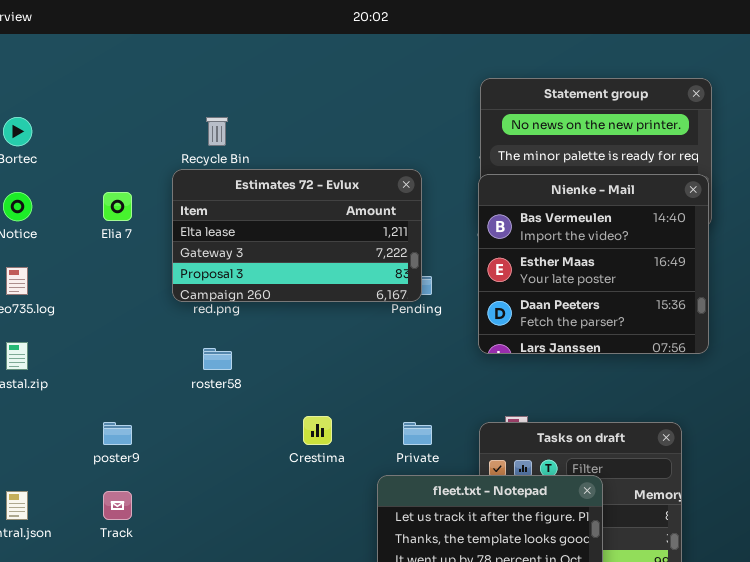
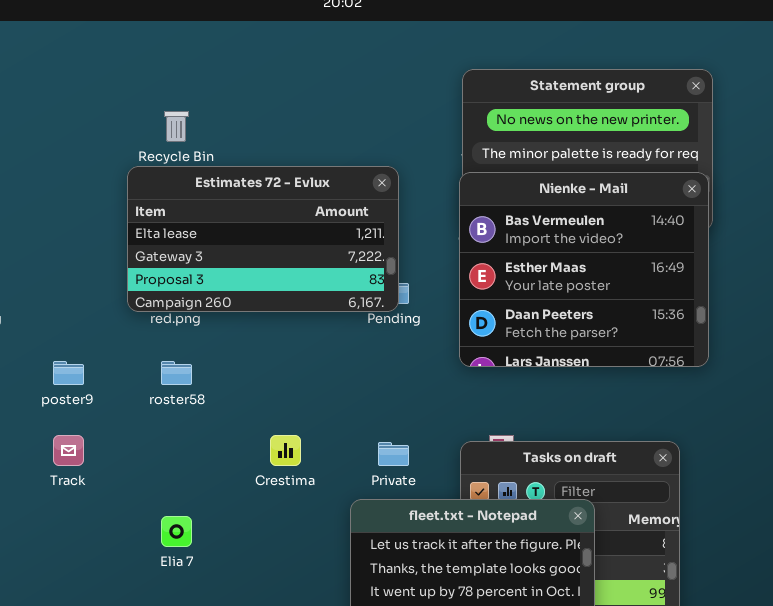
Elia 7: [103,192,132,221] -> [161,516,192,547], moved
poster9: [103,422,132,445] -> [53,361,84,385], moved
Track: [103,491,132,520] -> [53,435,84,466], moved

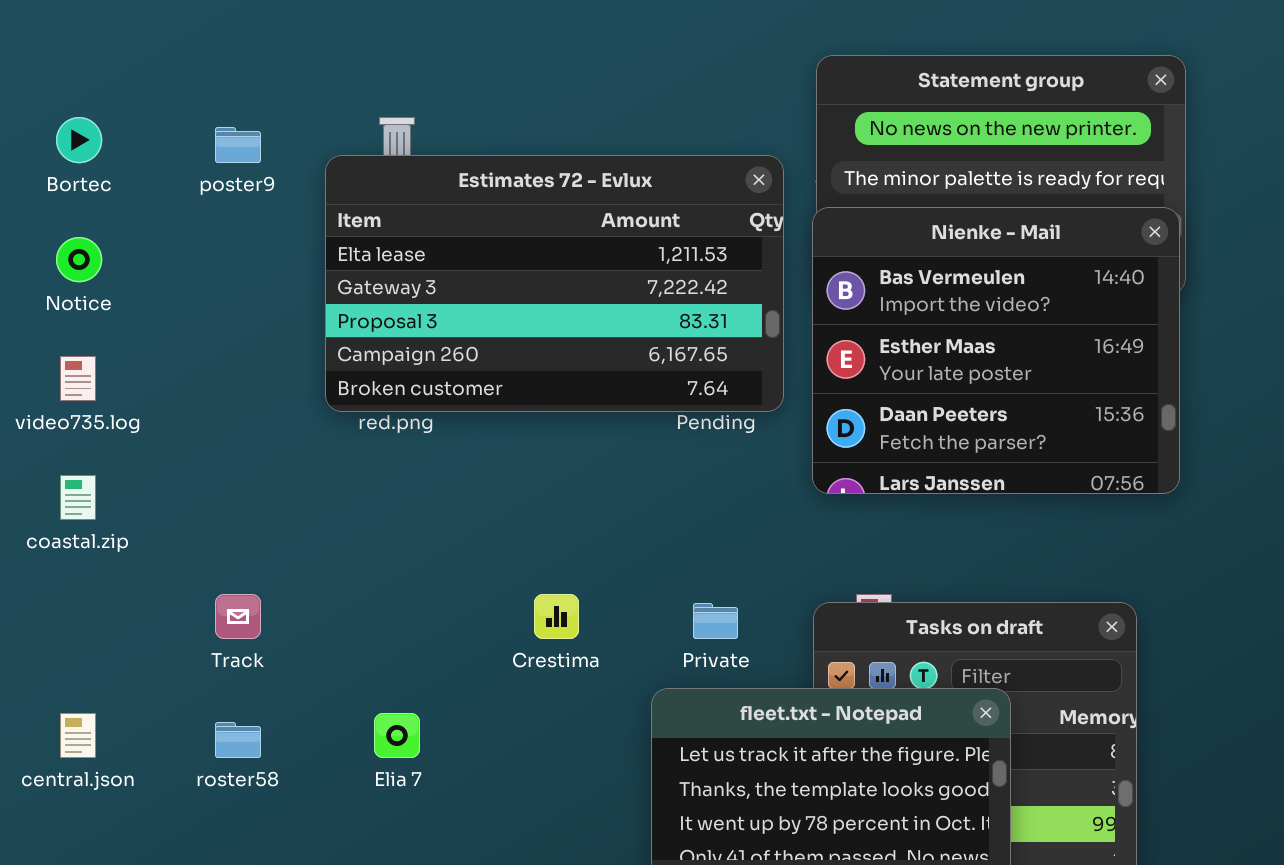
Estimates 72 - Evlux: [127,166,399,312] -> [325,155,784,412], resized
poster9: [53,361,84,385] -> [215,127,261,163], moved
roster58: [161,361,192,385] -> [215,722,261,758], moved

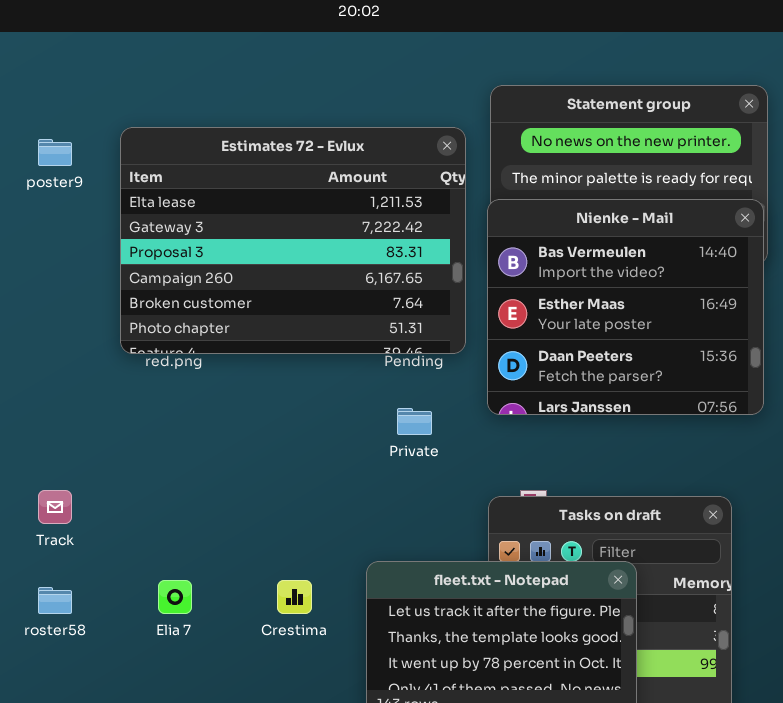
Estimates 72 - Evlux: [325,155,784,412] -> [120,127,466,354], resized
Crestima: [534,594,579,639] -> [277,580,312,614], moved
Private: [693,603,738,639] -> [397,408,432,435], moved

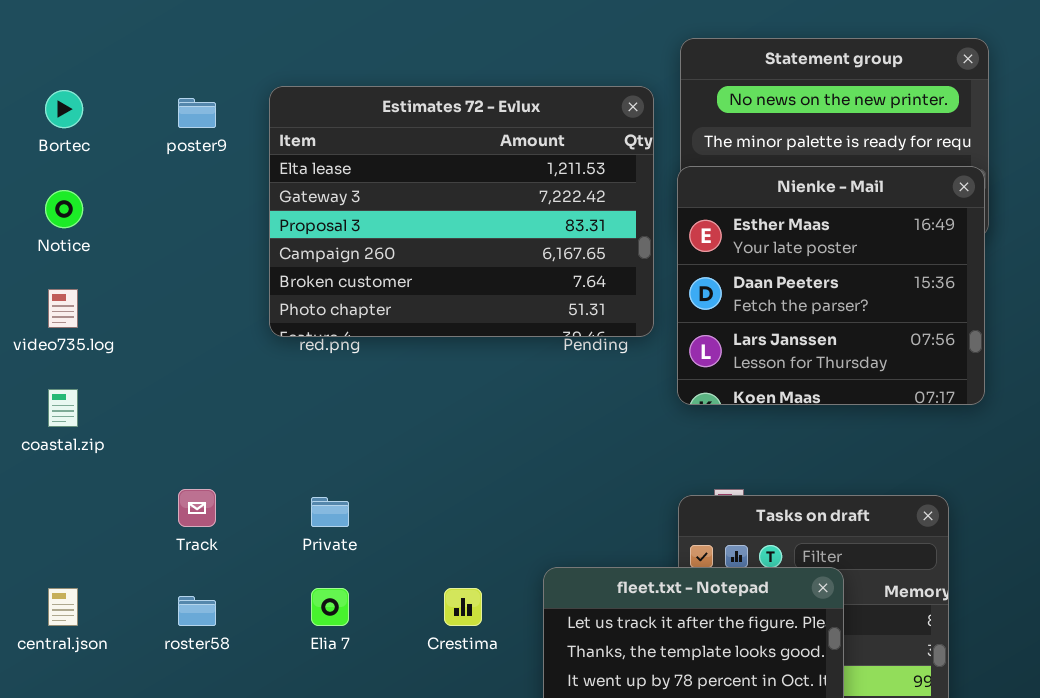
Nienke - Mail: [487,199,764,415] -> [677,166,985,405], scrolled down 1 row
Private: [397,408,432,435] -> [311,497,349,527], moved

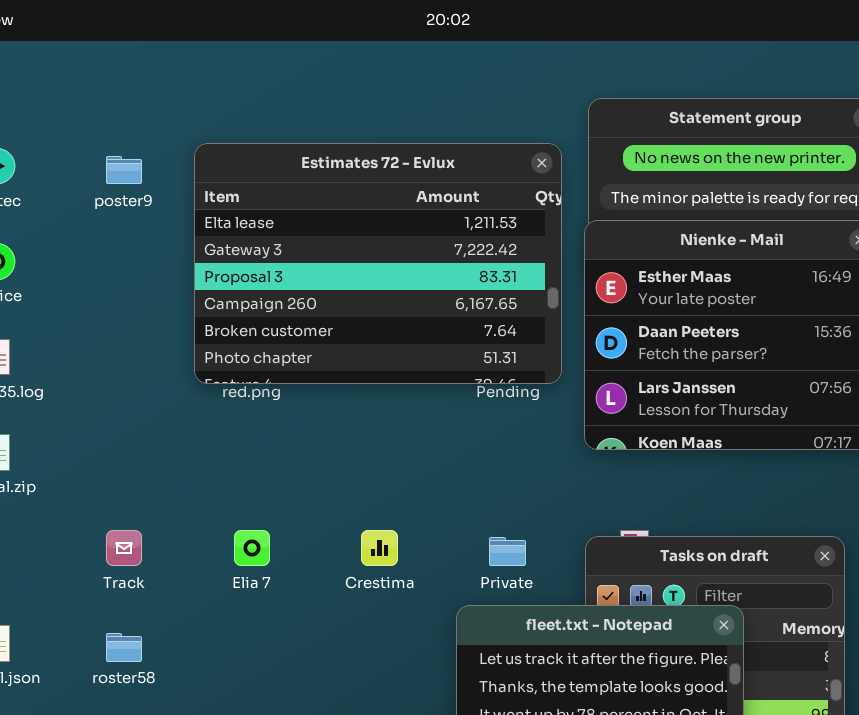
Private: [311,497,349,527] -> [489,537,526,566], moved
Elia 7: [311,588,349,626] -> [234,530,270,566], moved
Crestima: [444,588,482,626] -> [361,530,398,566], moved

